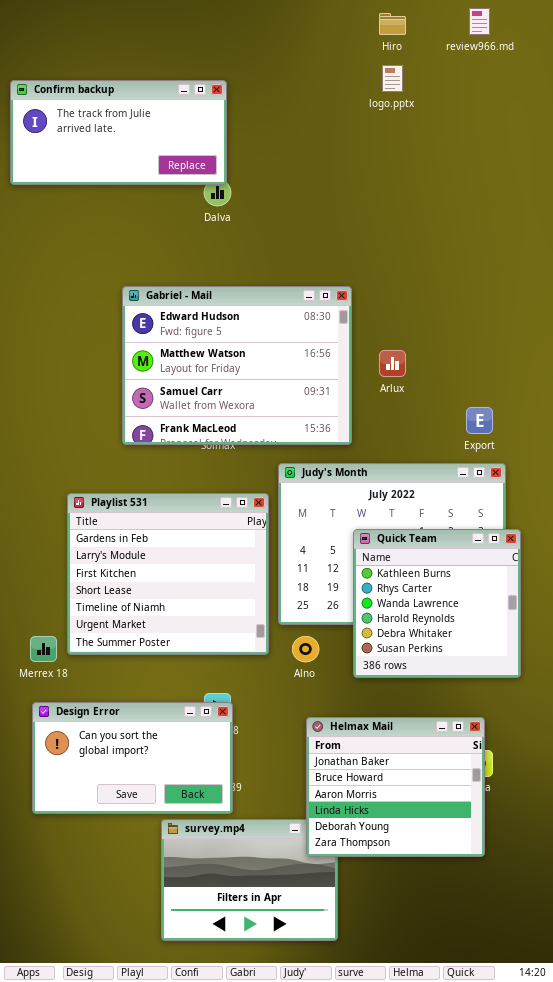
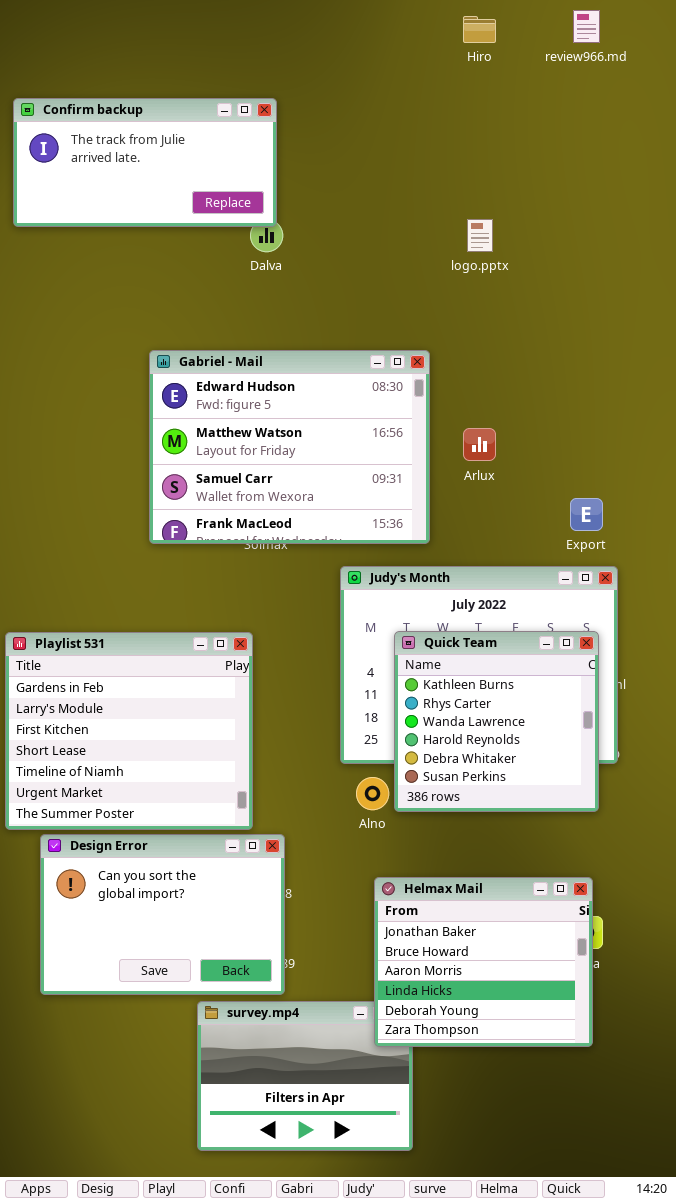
logo.pptx: [382,65,403,92] -> [467,219,493,252], moved
Playlist 531: [67,493,269,655] -> [5,632,253,830], moved
Quick Team: [353,529,521,678] -> [394,631,599,812], moved
Design Error: [32,702,233,814] -> [40,834,285,995], resized

